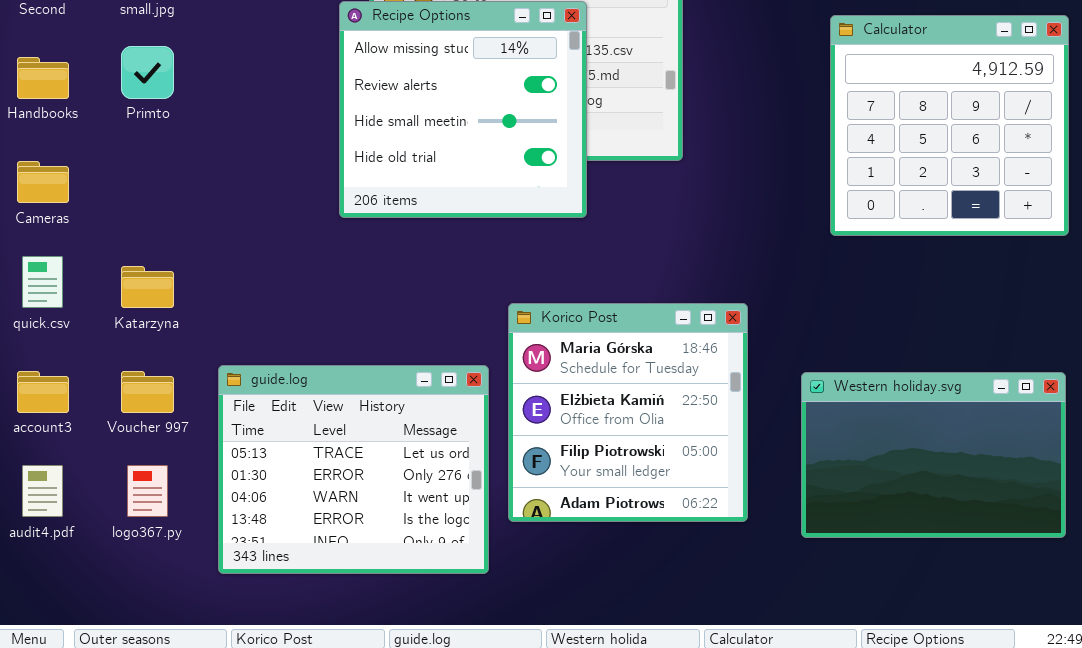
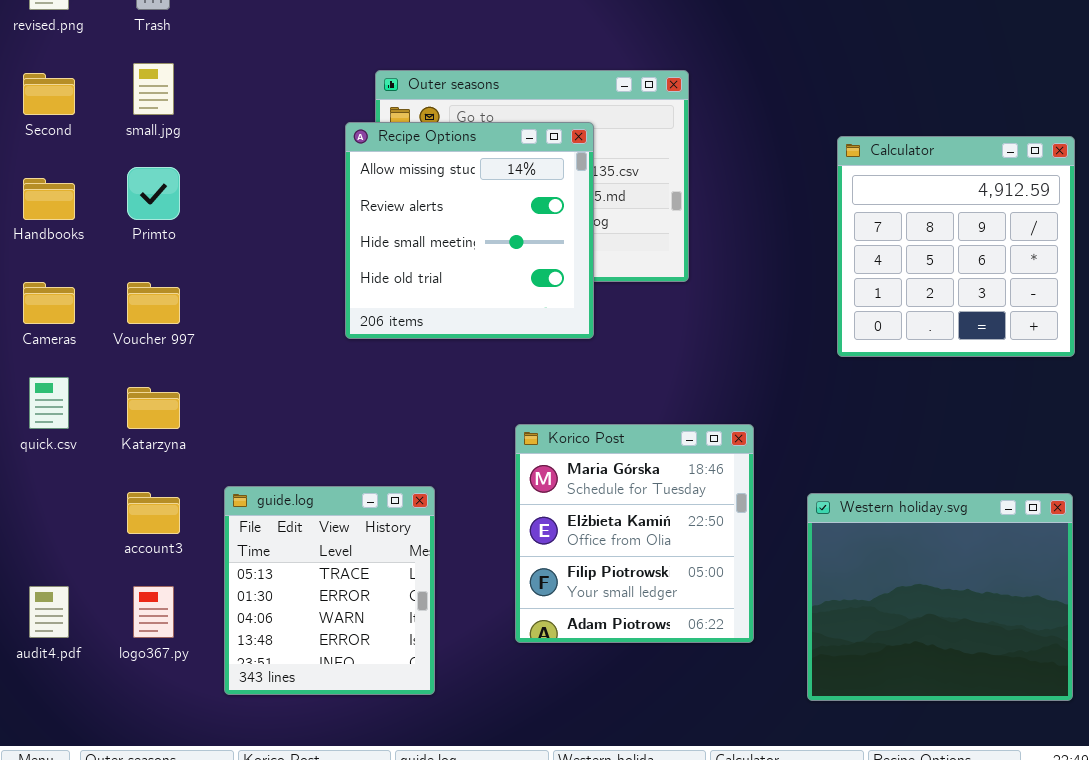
guide.log: [218,365,489,574] -> [224,486,435,695], resized
account3: [17,371,69,413] -> [127,492,180,534], moved
Voucher 997: [121,371,174,413] -> [127,282,180,324], moved
Western holiday.svg: [801,372,1066,538] -> [807,493,1073,701], resized

